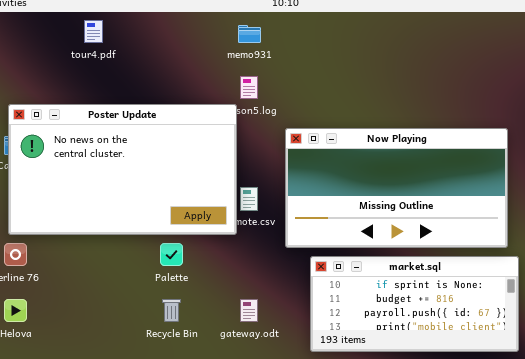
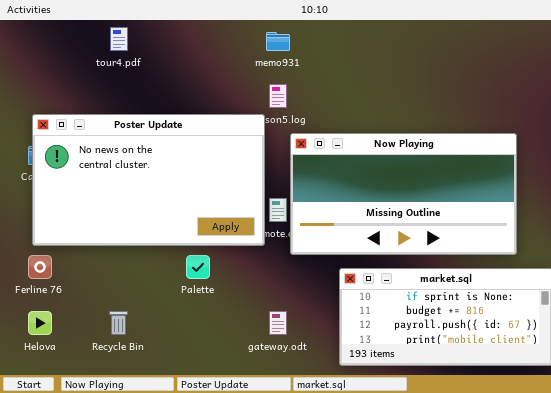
Now Playing: [285,128,508,248] -> [290,133,517,255], moved
Recycle Bin: [162,299,181,322] -> [109,311,128,335], moved

